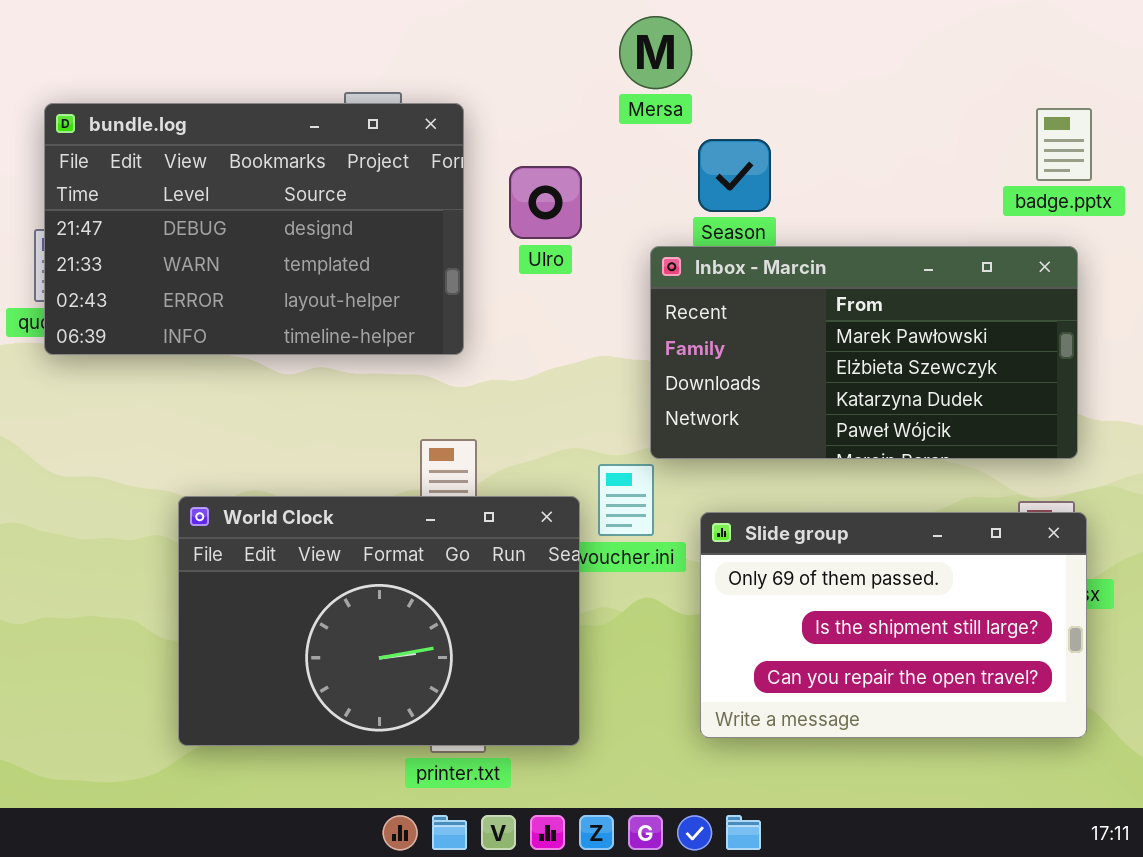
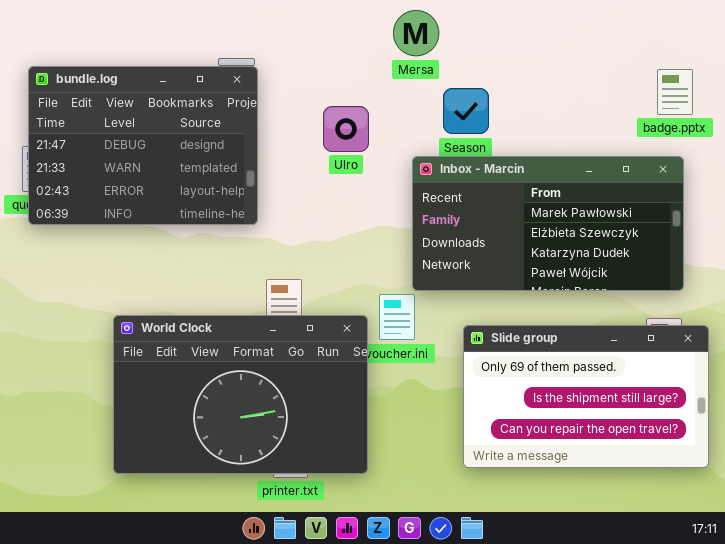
bundle.log: [44,103,464,355] -> [28,66,258,225], resized
Slide group: [700,512,1087,738] -> [463,325,709,468], moved

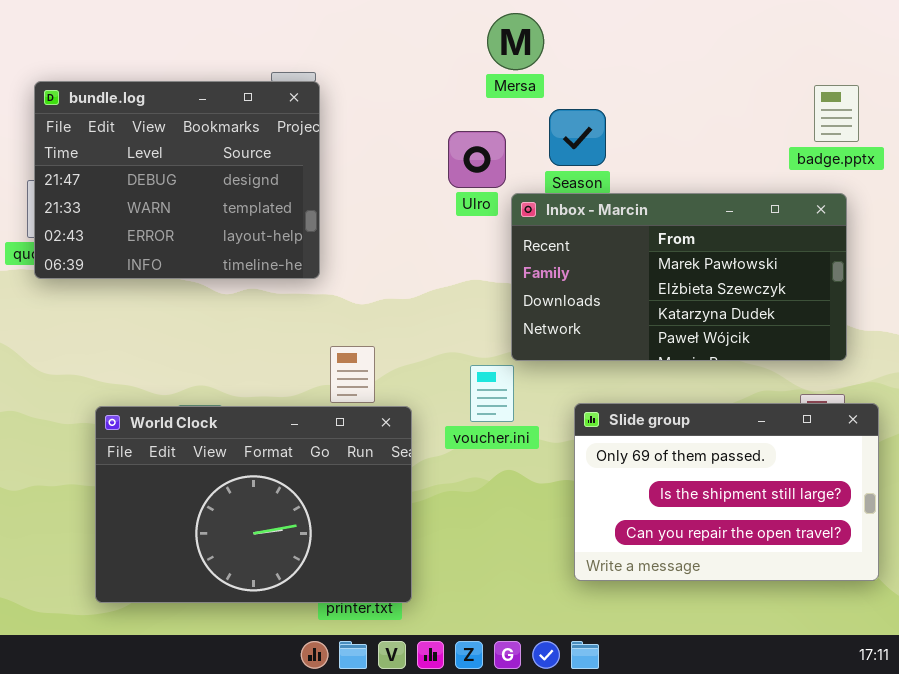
Ulro: [323,106,369,152] -> [448,131,506,188], moved
World Clock: [113,315,368,474] -> [95,406,412,603], moved

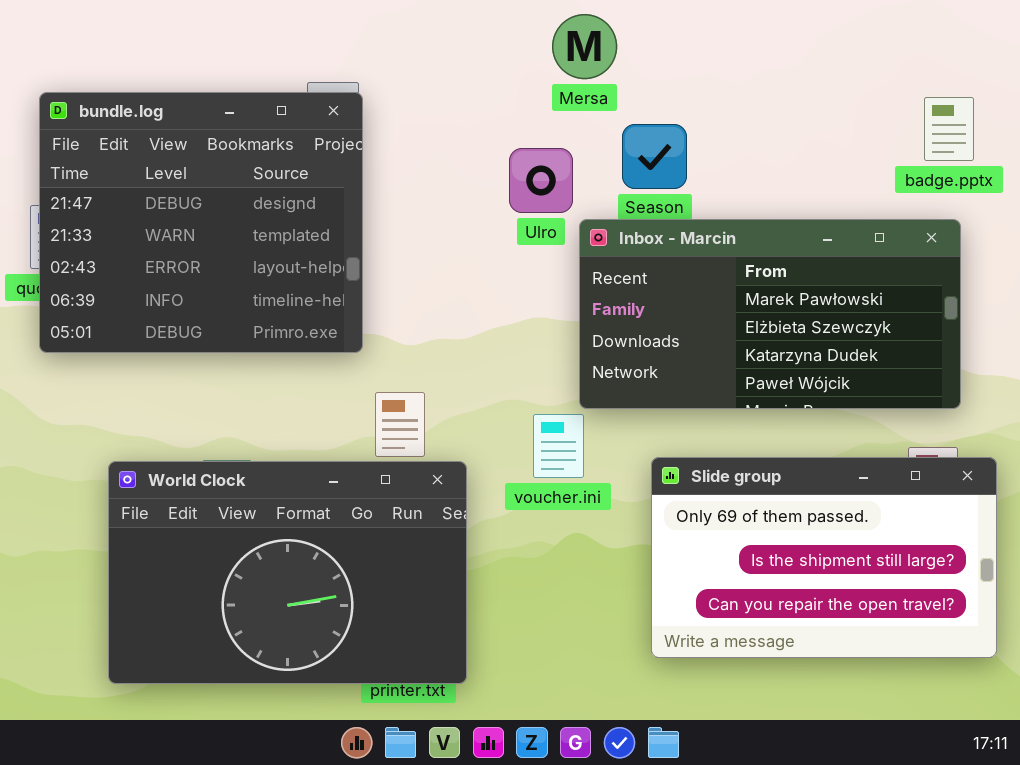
bundle.log: [34,81,320,279] -> [39,92,363,353], resized

